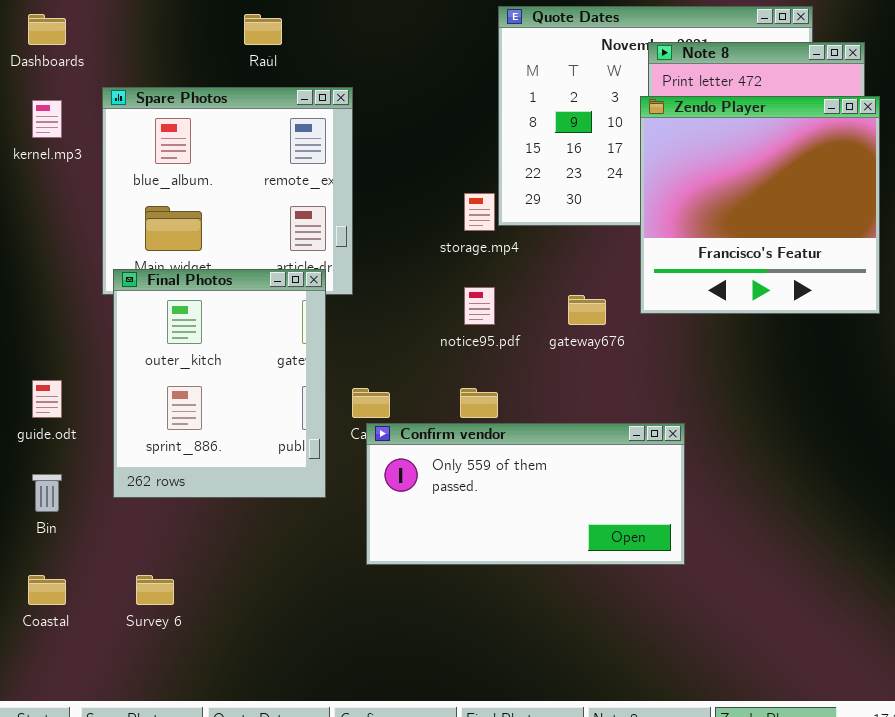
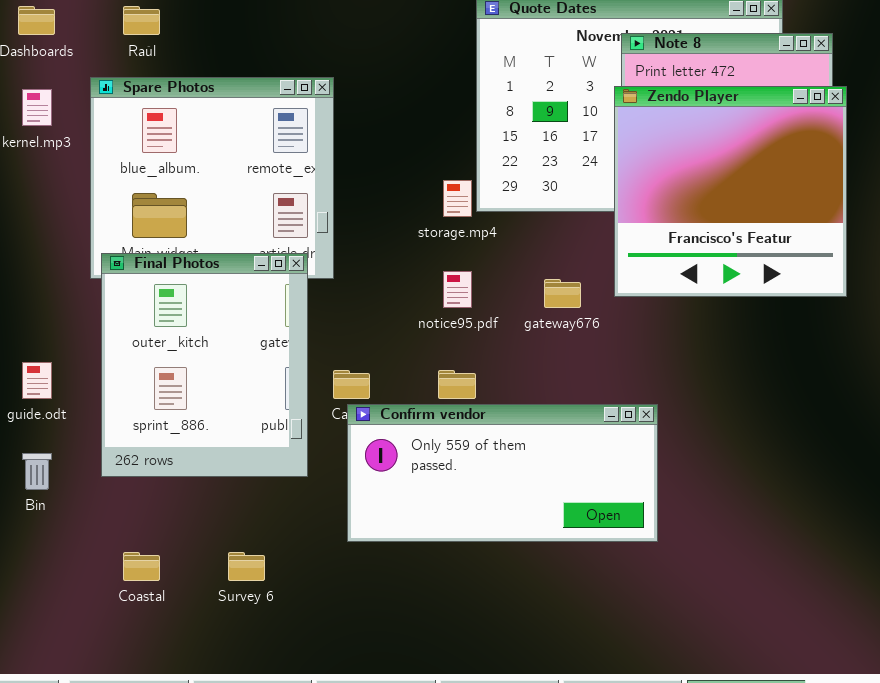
Raúl: [244,14,282,45] -> [123,6,160,35], moved
Coastal: [28,575,66,605] -> [123,552,160,581], moved
Survey 6: [136,575,174,605] -> [228,552,265,581], moved

